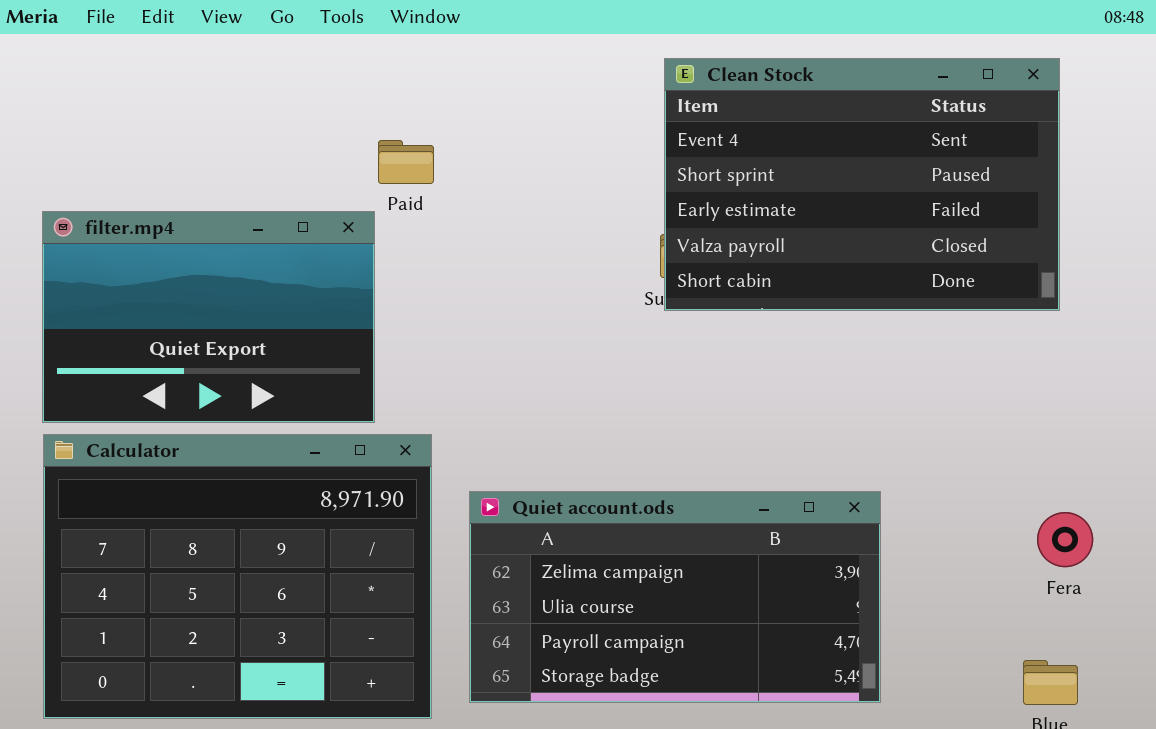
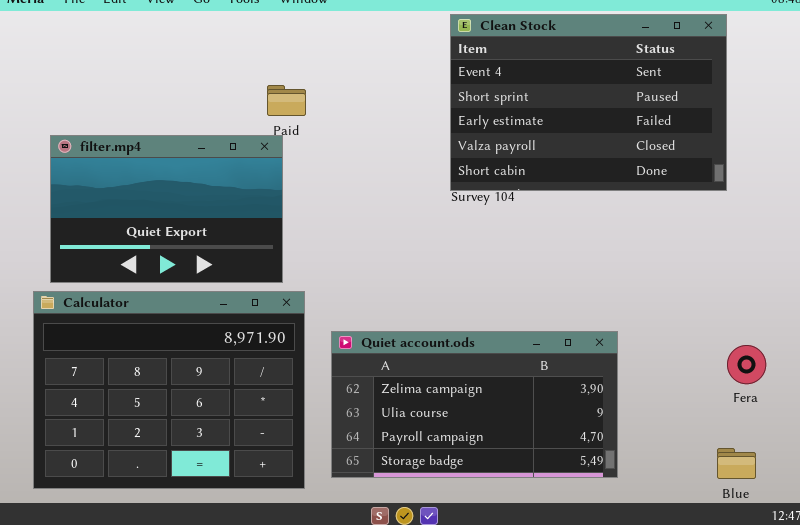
Clean Stock: [664,58,1060,311] -> [450,14,727,191], moved
filter.mp4: [42,211,375,423] -> [50,135,283,283], moved

